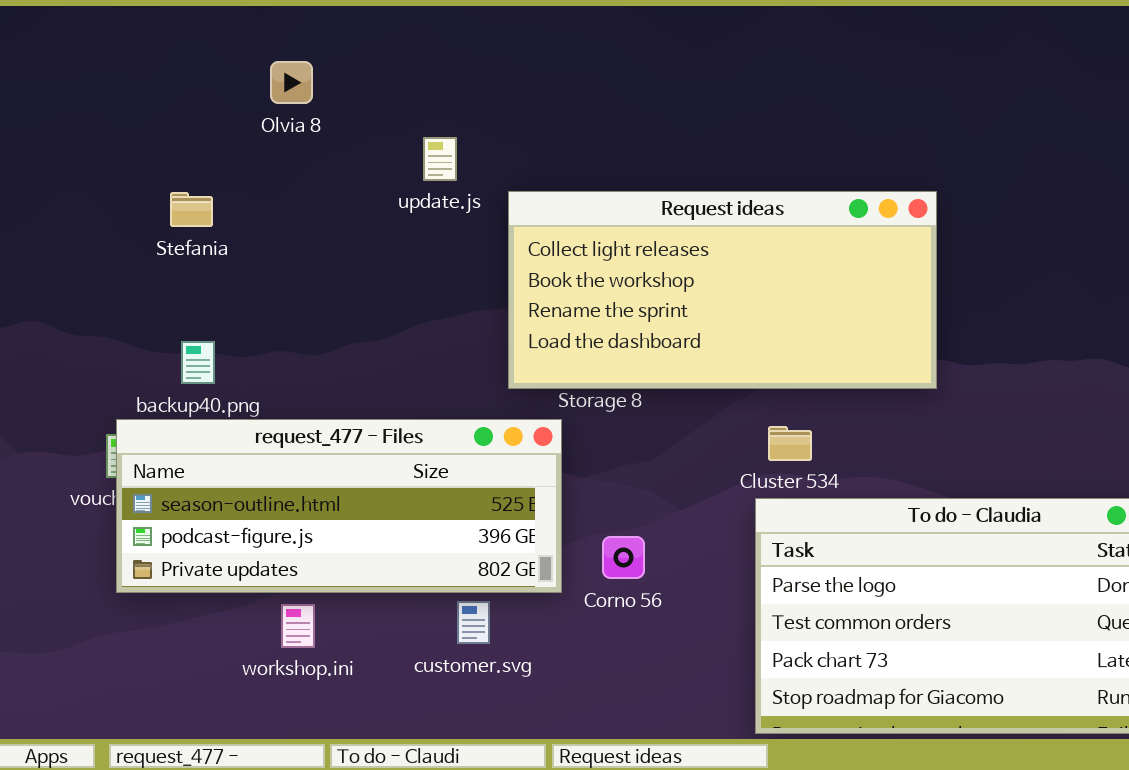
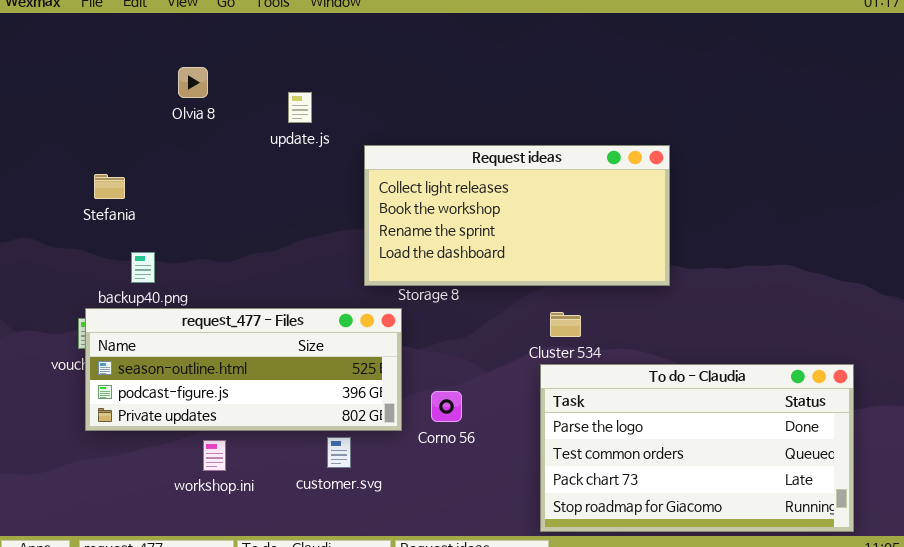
Olvia 8: [270,61,313,104] -> [178,67,208,98], moved
update.js: [423,137,457,181] -> [288,92,312,123], moved
Stefania: [170,192,213,227] -> [94,174,125,199], moved

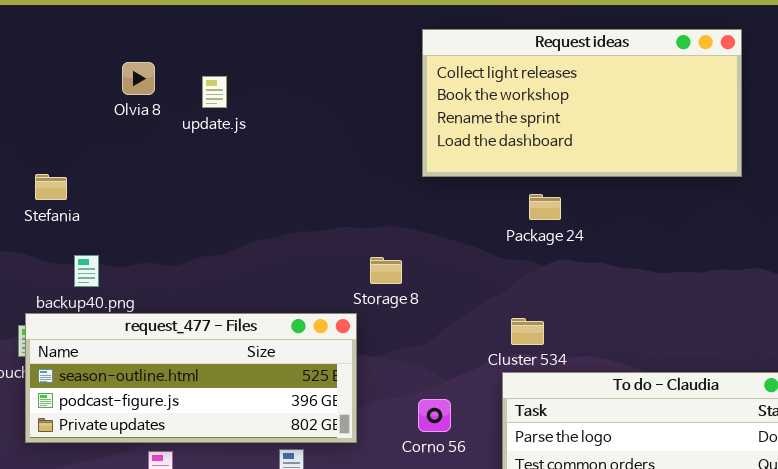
update.js: [288,92,312,123] -> [202,76,227,108], moved
Request ideas: [364,145,670,286] -> [422,29,742,177], moved
Corno 56: [431,391,462,422] -> [418,399,451,432], moved

